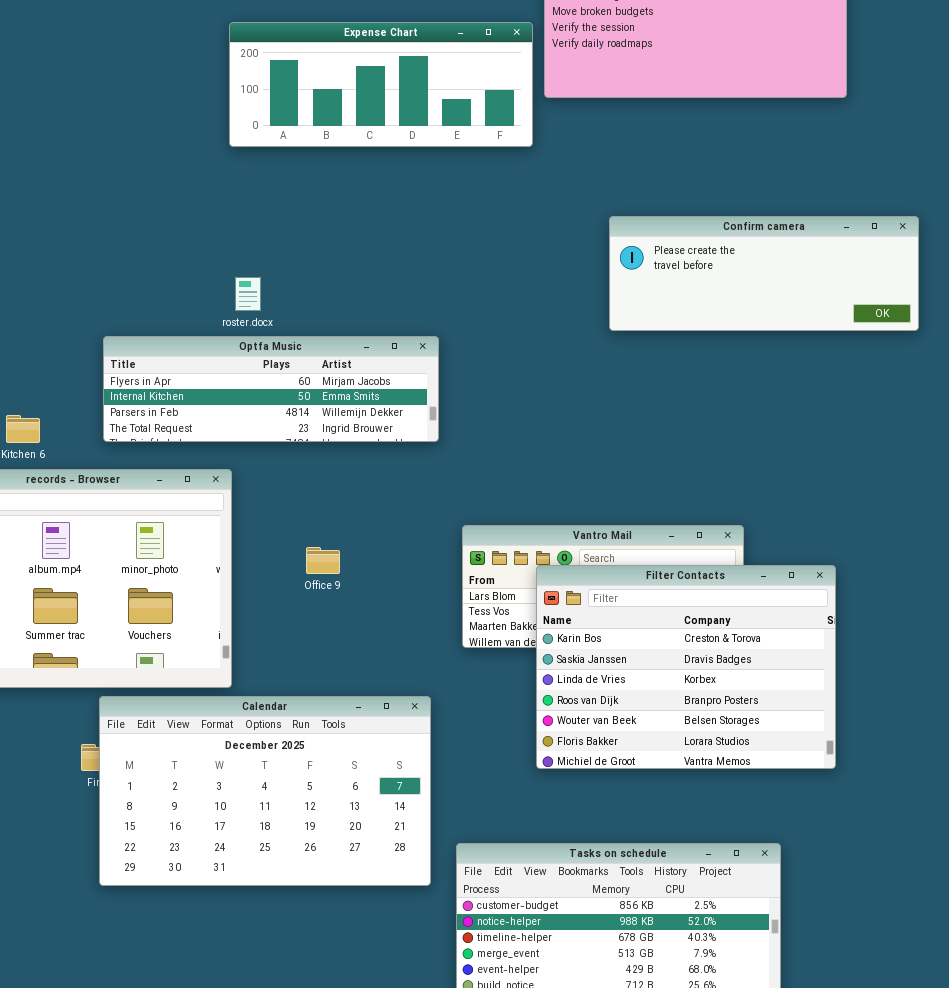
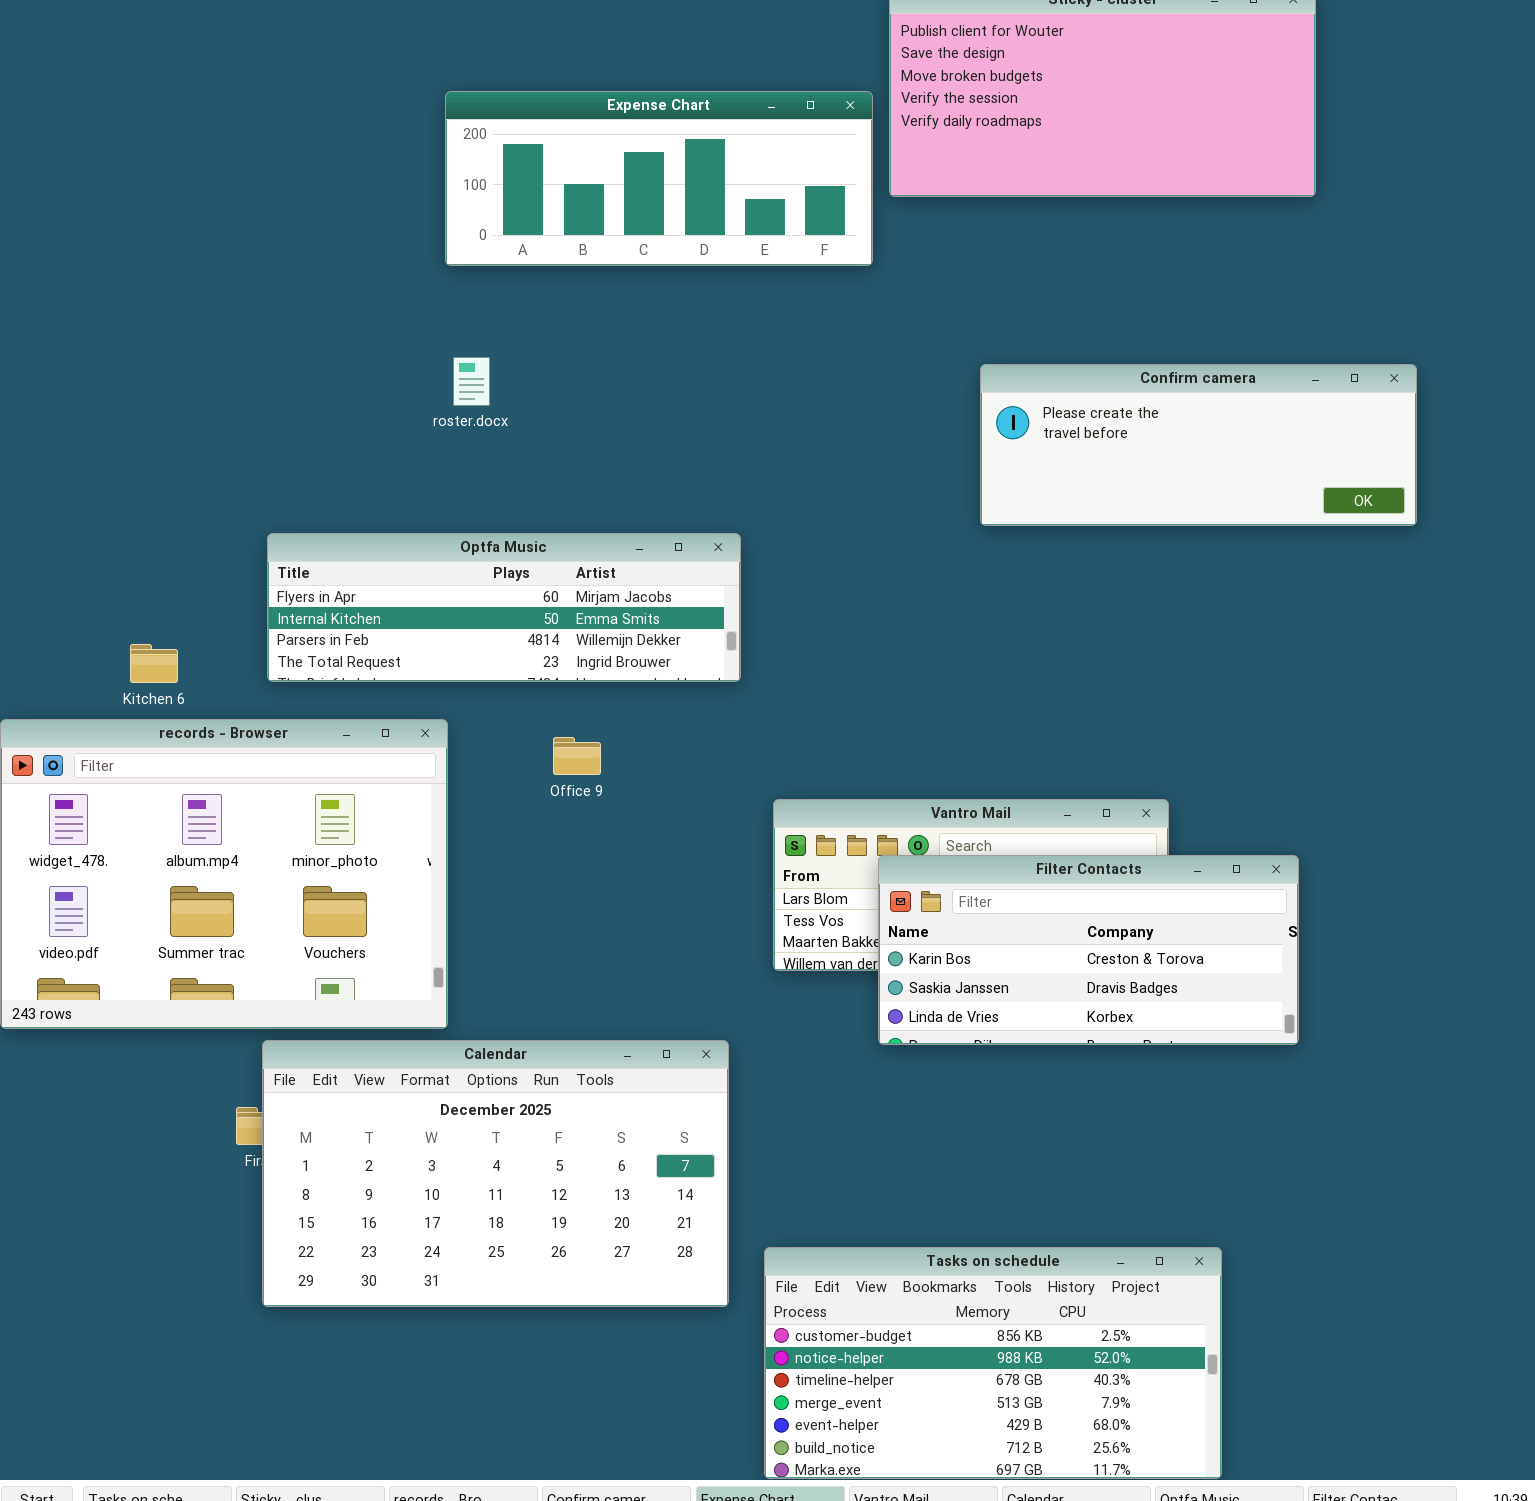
roster.docx: [235,277,261,311] -> [453,357,490,406], moved
Office 9: [306,547,340,574] -> [553,737,601,775], moved
Filter Contacts: [536,565,836,769] -> [878,855,1299,1045], resized

